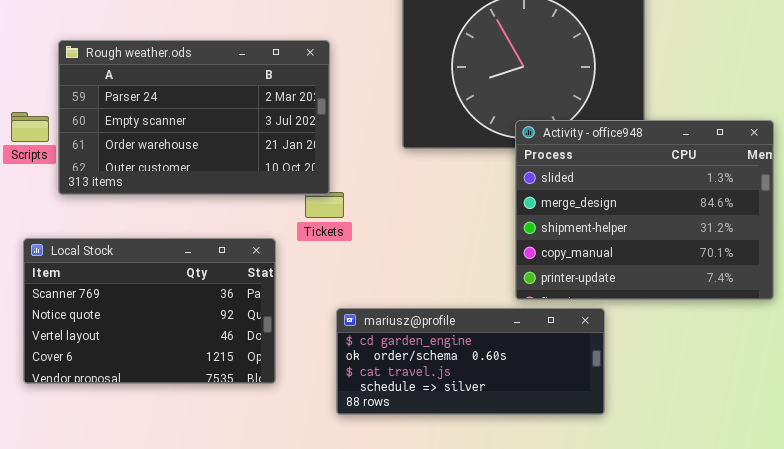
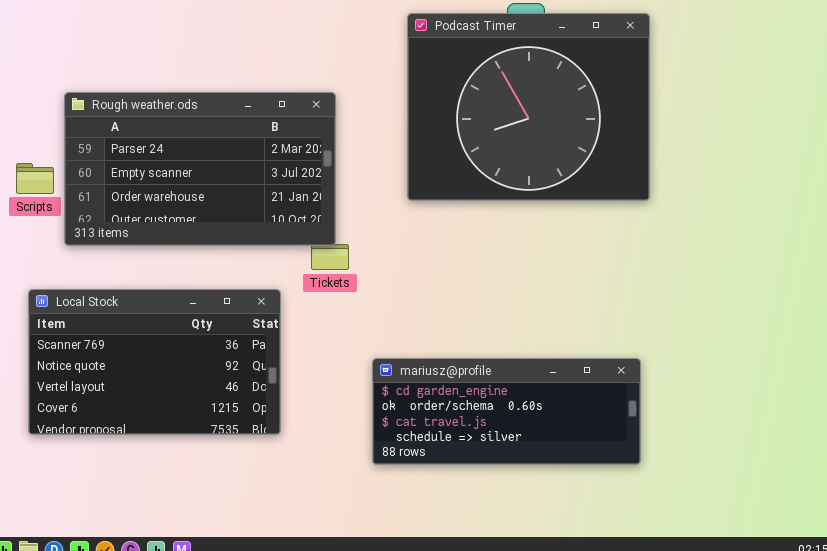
Activity - office948: [515,120,774,300] -> none, closed
mariusz@profile: [336,308,605,415] -> [372,358,641,465], moved

